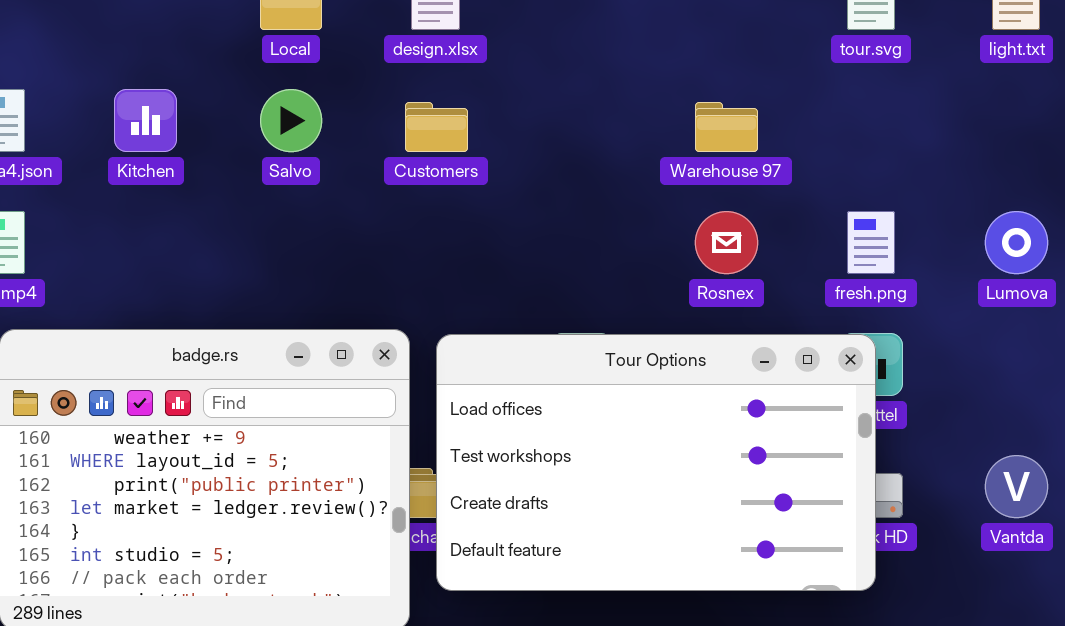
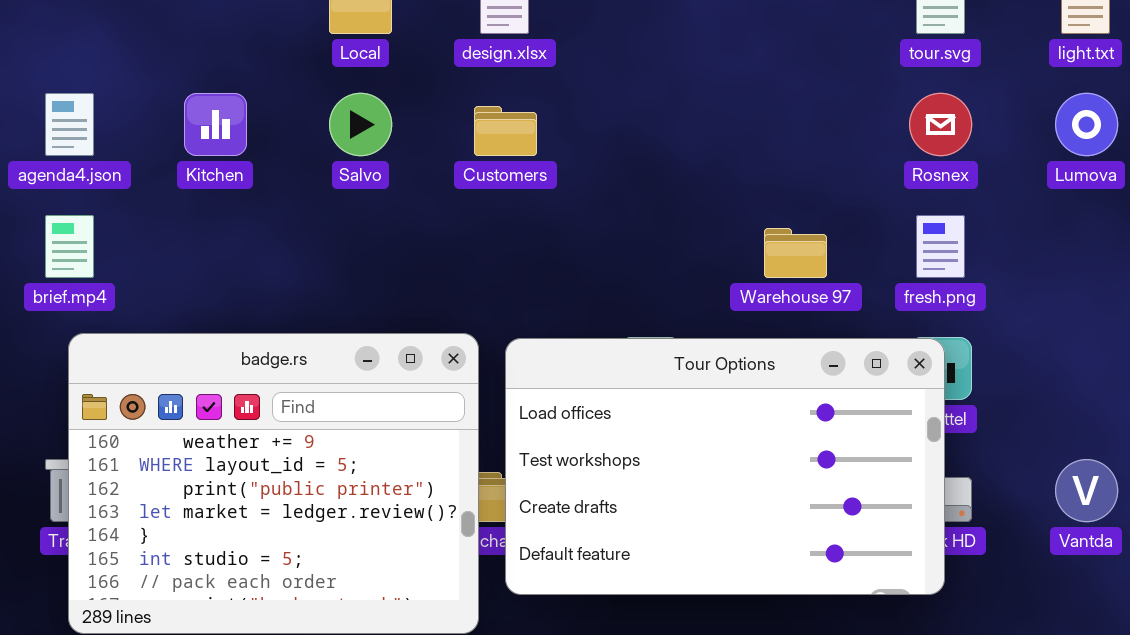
Warehouse 97: [695,102,758,152] -> [764,228,827,278], moved
Rosnex: [695,211,758,274] -> [909,93,972,156], moved
Lumova: [985,211,1048,274] -> [1055,93,1118,156], moved

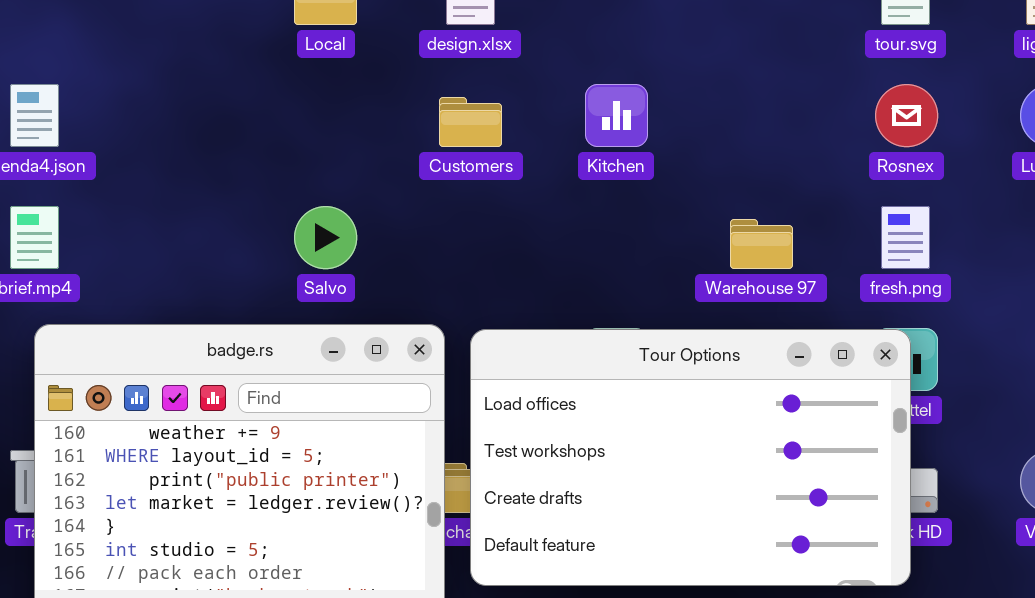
Kitchen: [184,93,247,156] -> [585,84,648,147], moved
Salvo: [329,93,392,156] -> [294,206,357,269], moved

